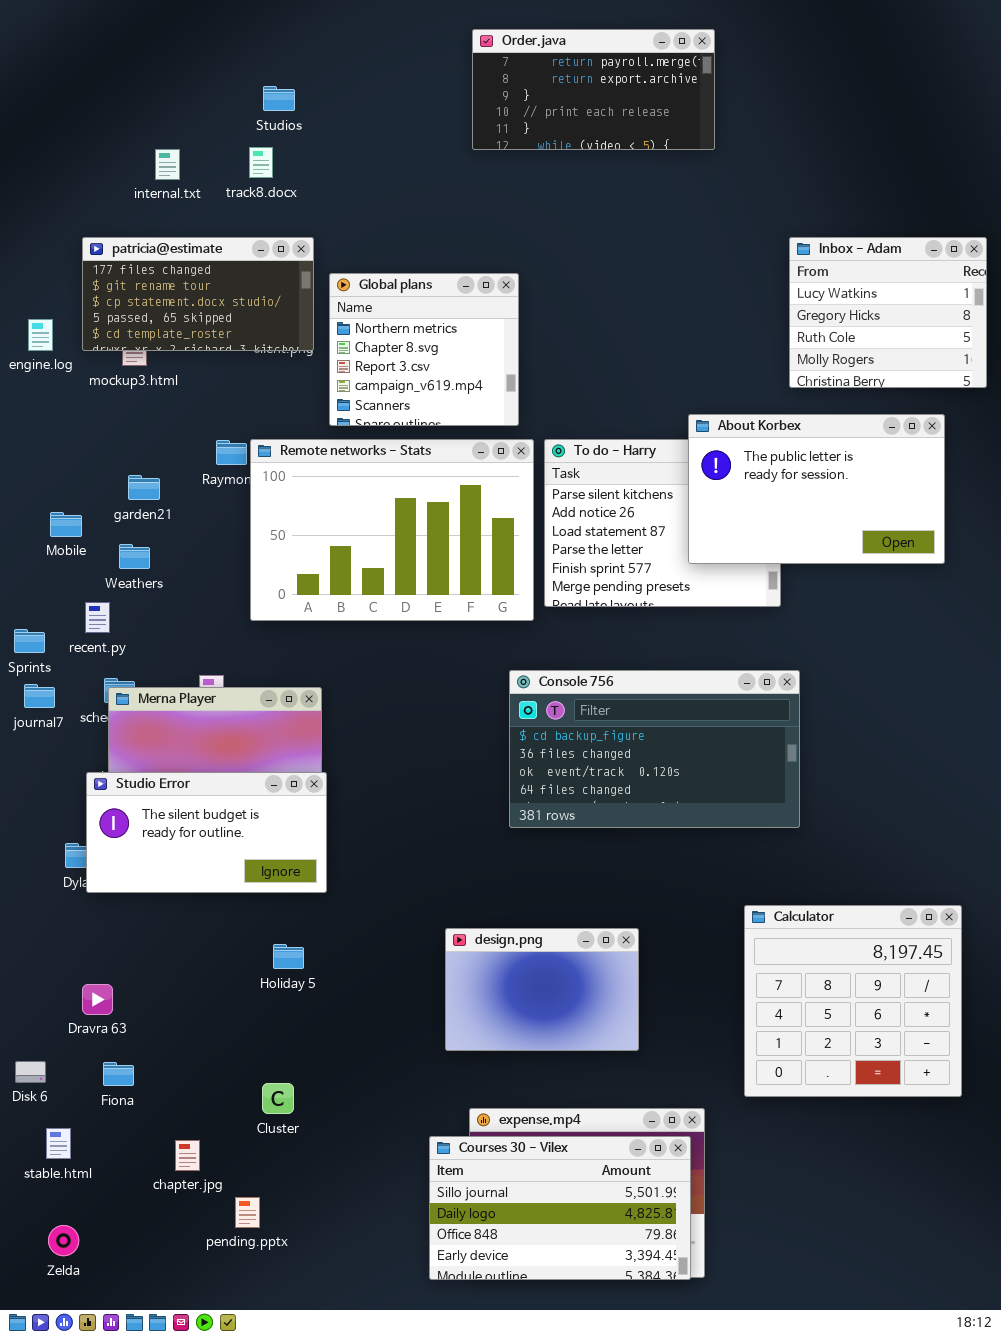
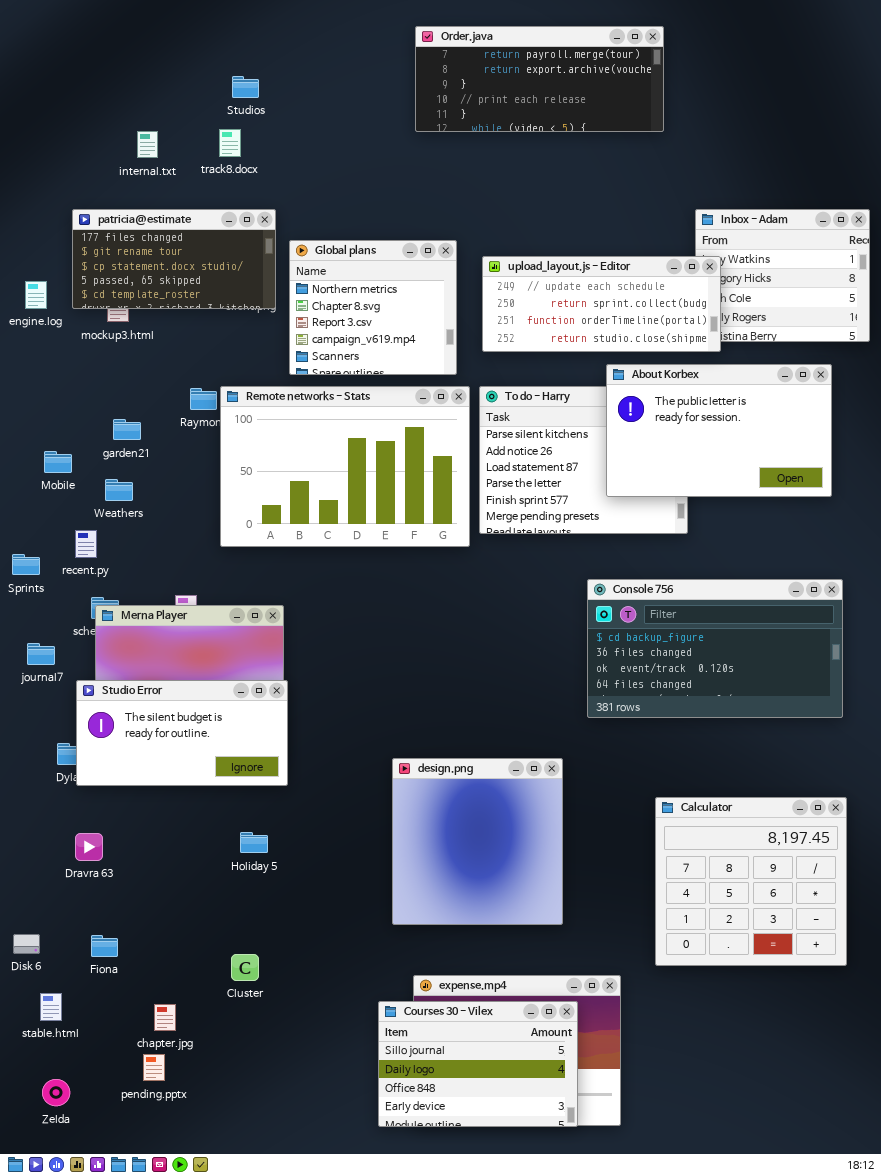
Order.java: [472,29,715,150] -> [415,26,664,132], resized
upload_layout.js - Editor: none -> [482,256,721,352], opened
Console 756: [509,670,800,828] -> [587,579,843,718], moved
journal7: [24,684,55,708] -> [27,643,55,665], moved
design.png: [445,928,639,1051] -> [392,758,563,925], resized
Dravra 63: [82,984,113,1015] -> [75,833,103,861], moved
Courses 30 - Vilex: [429,1136,691,1280] -> [378,1001,578,1127], resized
pending.pptx: [235,1197,260,1228] -> [143,1054,165,1081], moved

